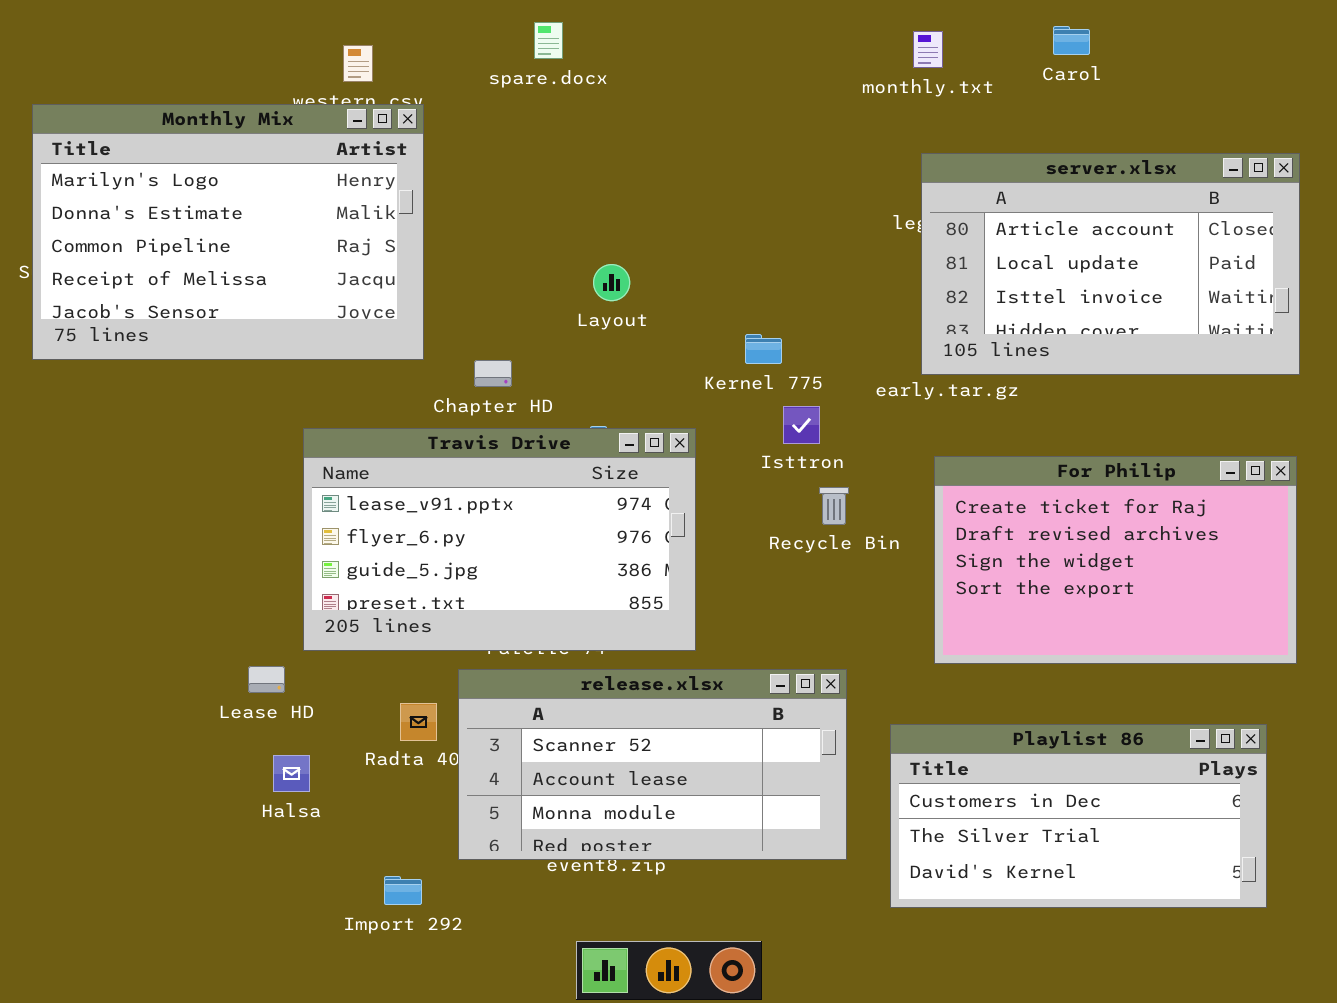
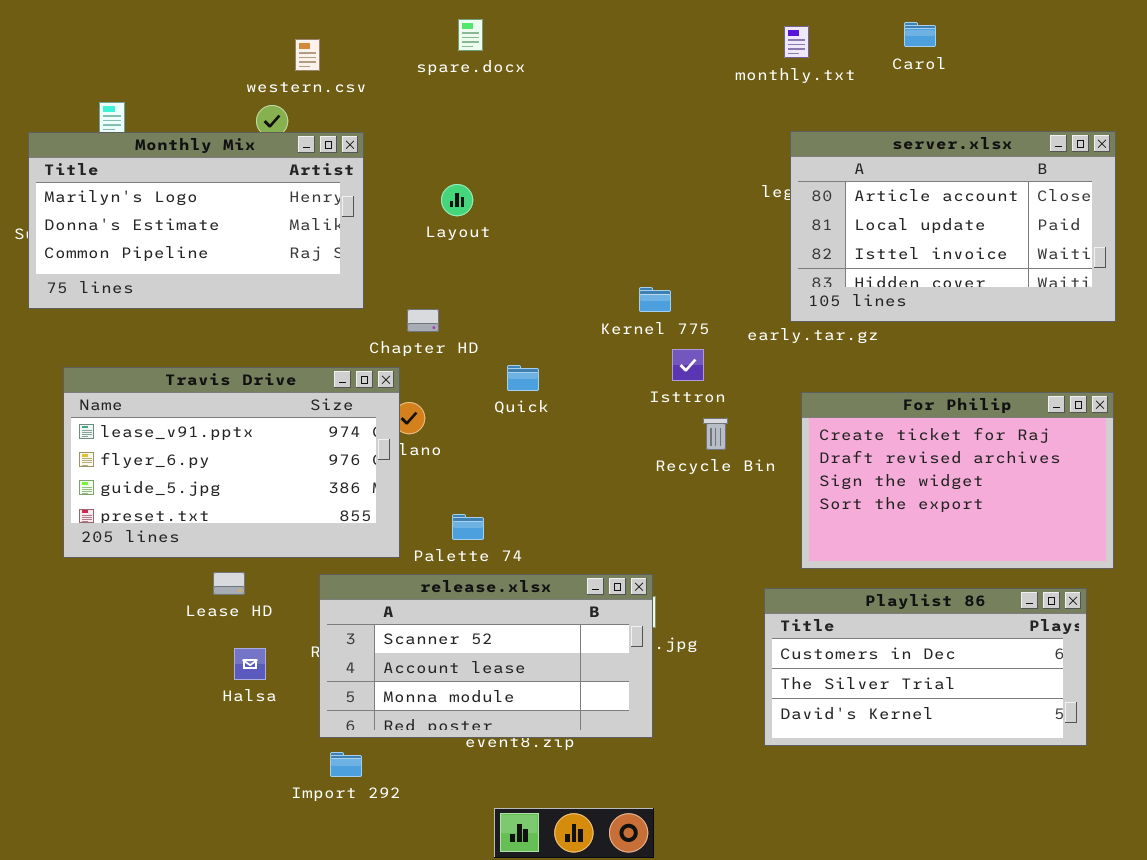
Monthly Mix: [32,104,424,360] -> [28,132,364,309], resized
Layout: [593,264,630,301] -> [441,184,473,216], moved
Travis Drive: [303,428,696,651] -> [63,367,400,558], moved
release.xlsx: [458,669,847,860] -> [319,574,653,738], moved
Playlist 86: [890,724,1267,908] -> [764,588,1087,746], moved

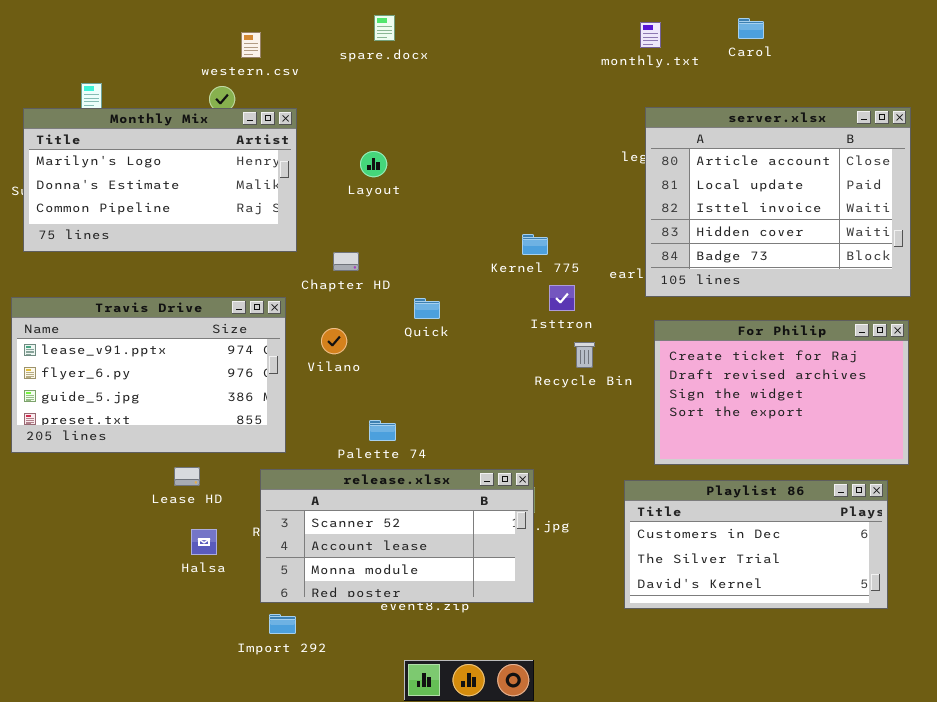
server.xlsx: [790,131,1116,322] -> [645,107,911,297], resized
Travis Drive: [63,367,400,558] -> [11,297,286,453], moved

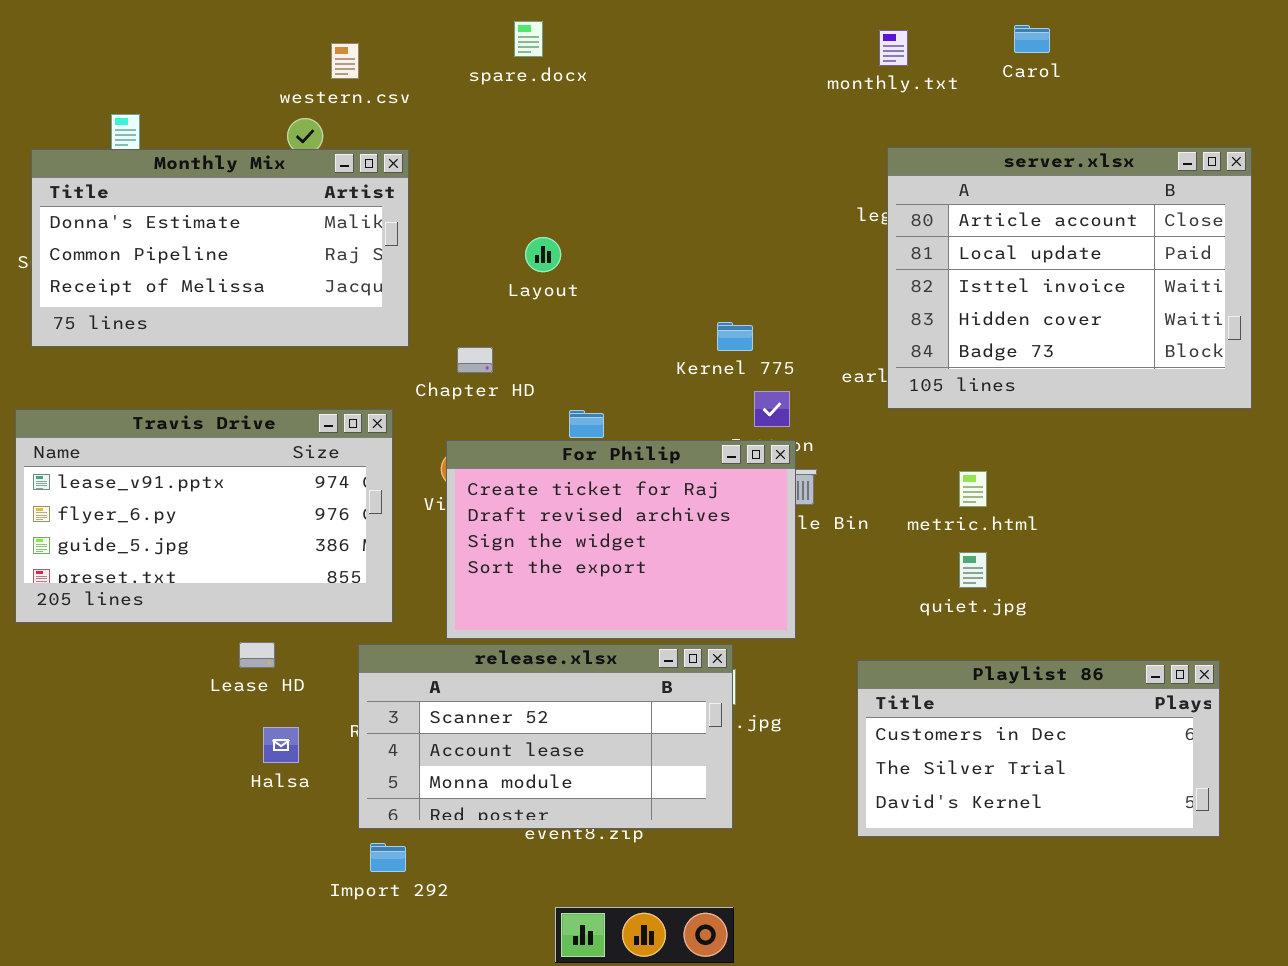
Monthly Mix: [23,108,297,252] -> [31,149,409,347], scrolled down 1 row
Layout: [360,151,387,177] -> [525,237,561,272], moved
For Philip: [654,320,909,465] -> [446,440,796,639], moved

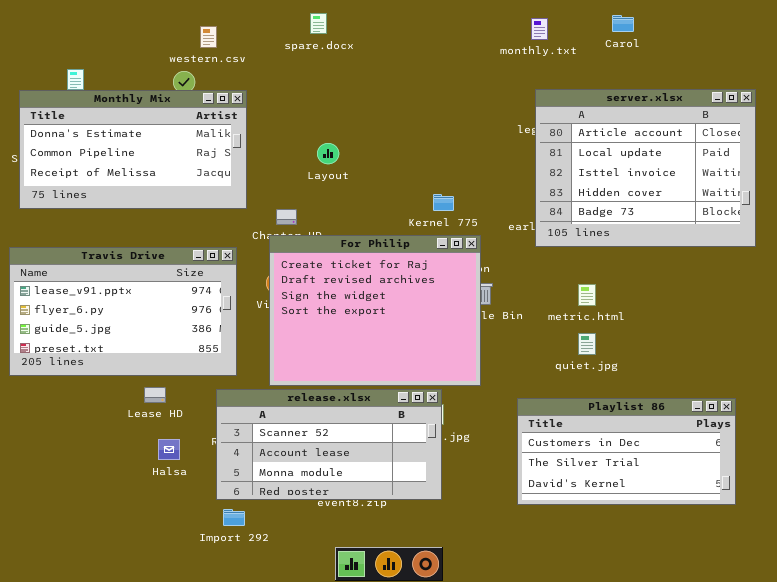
For Philip: [446,440,796,639] -> [269,235,481,386], resized

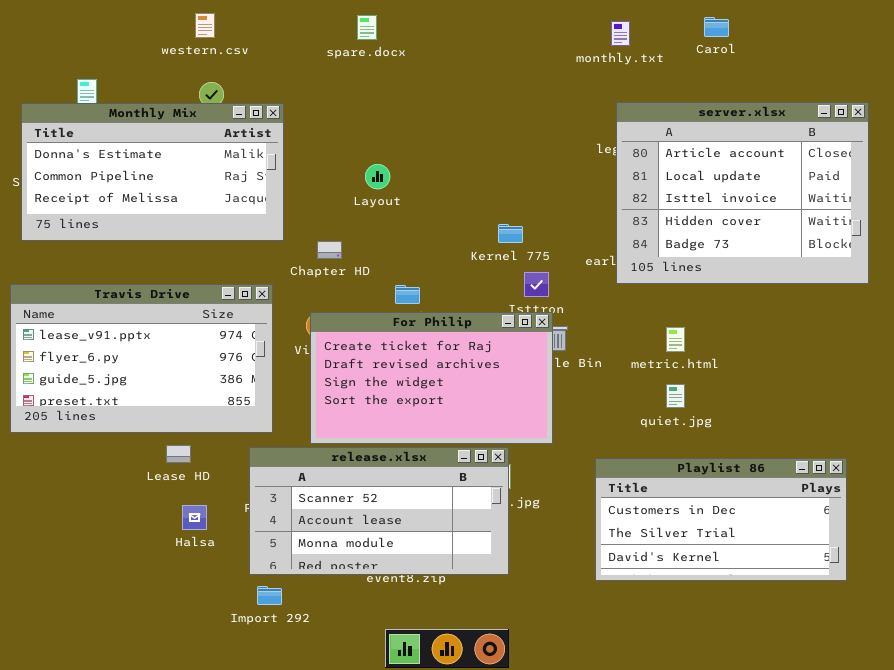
western.csv: [200,26,217,48] -> [195,13,215,38], moved
For Philip: [269,235,481,386] -> [310,312,553,444], resized

